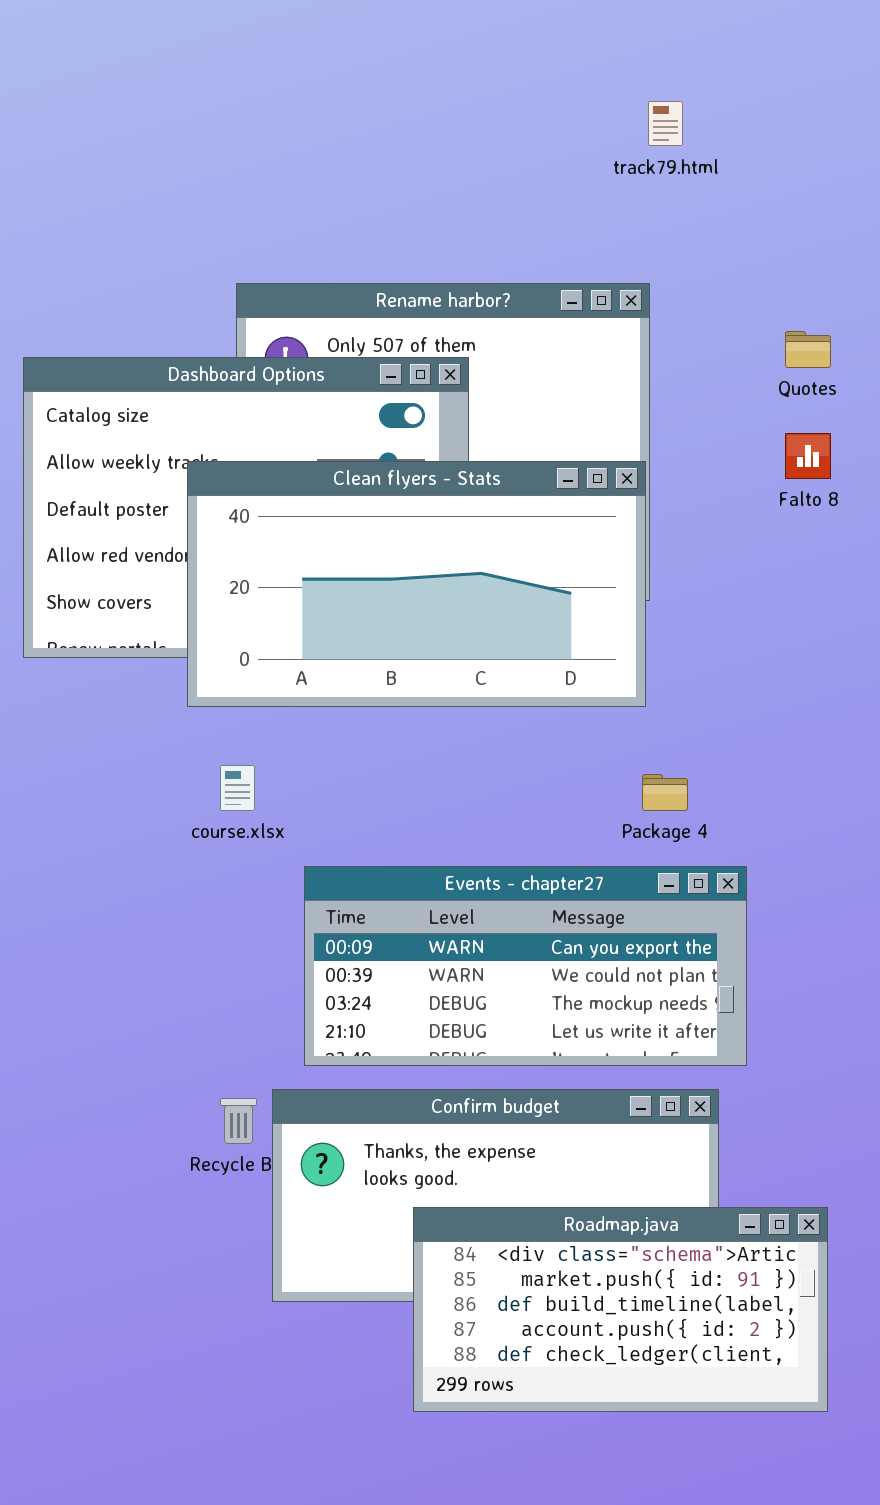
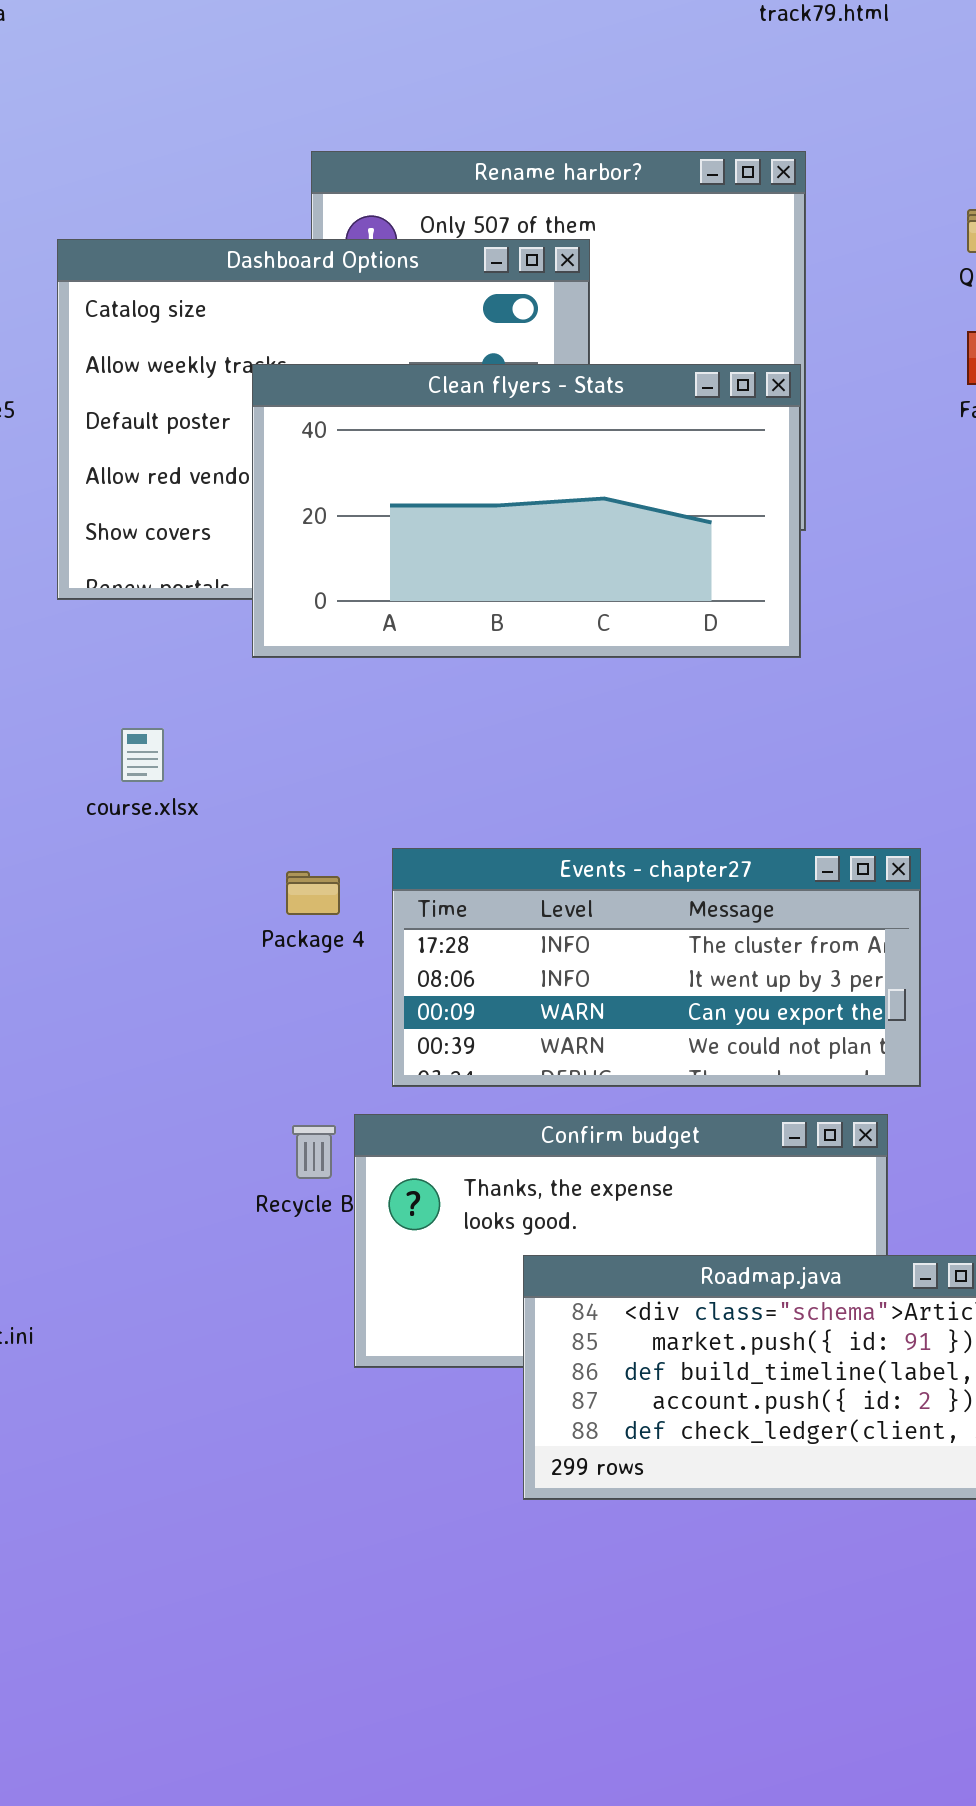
course.xlsx: [220,765,255,811] -> [121,728,164,782], moved
Package 4: [642,774,688,811] -> [286,871,340,915], moved
Events - chapter27: [304,866,747,1066] -> [392,848,921,1087], scrolled up 2 rows

